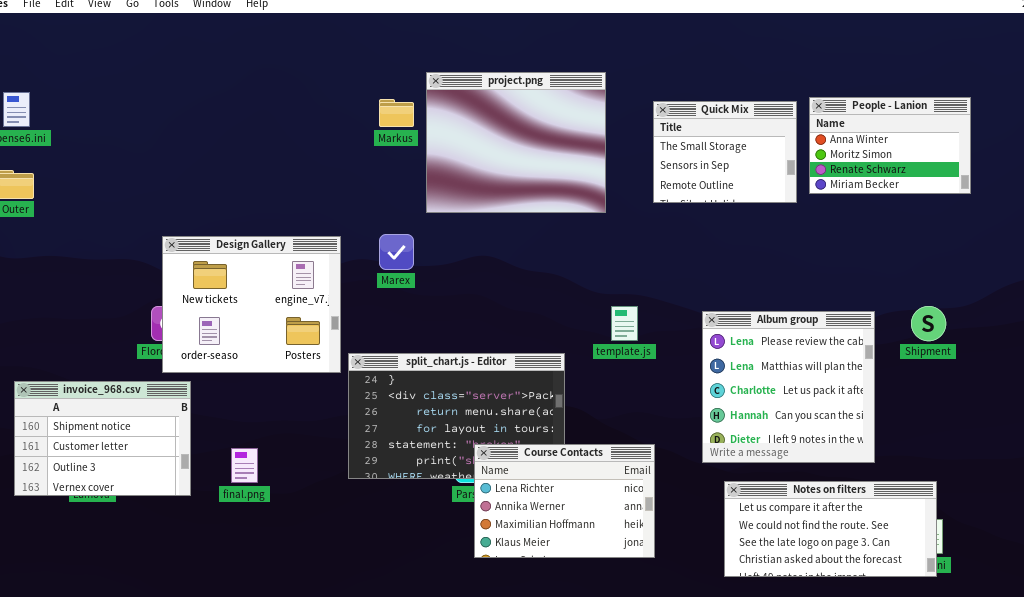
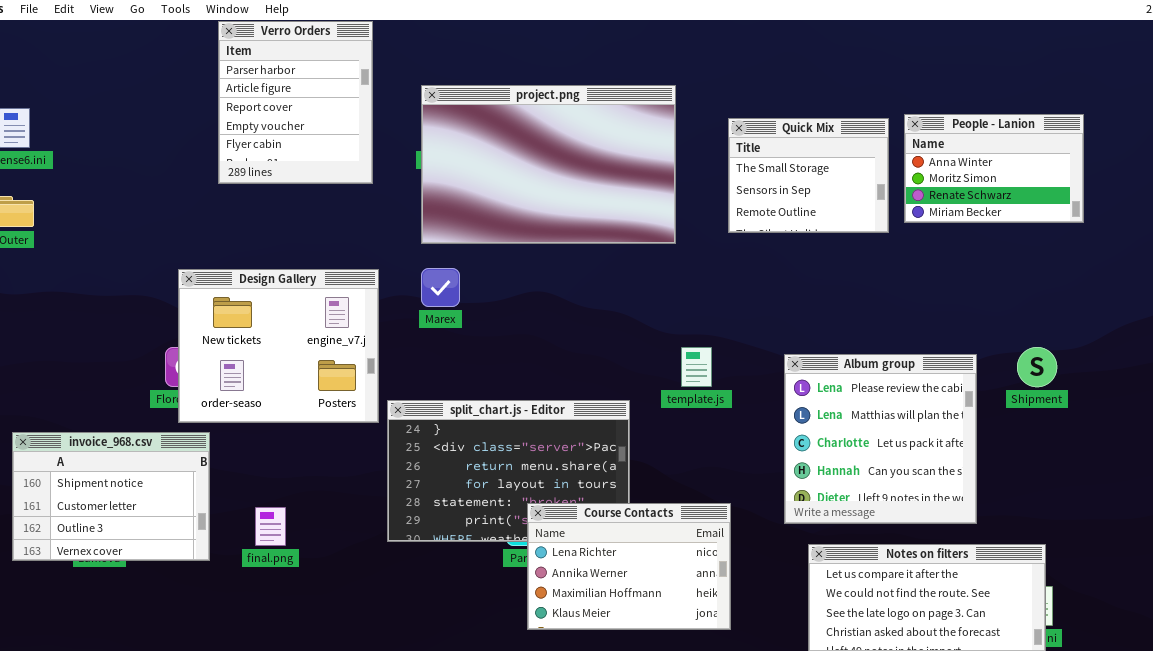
Verro Orders: none -> [218,21,373,184], opened
project.png: [426,72,606,213] -> [421,85,676,244], resized

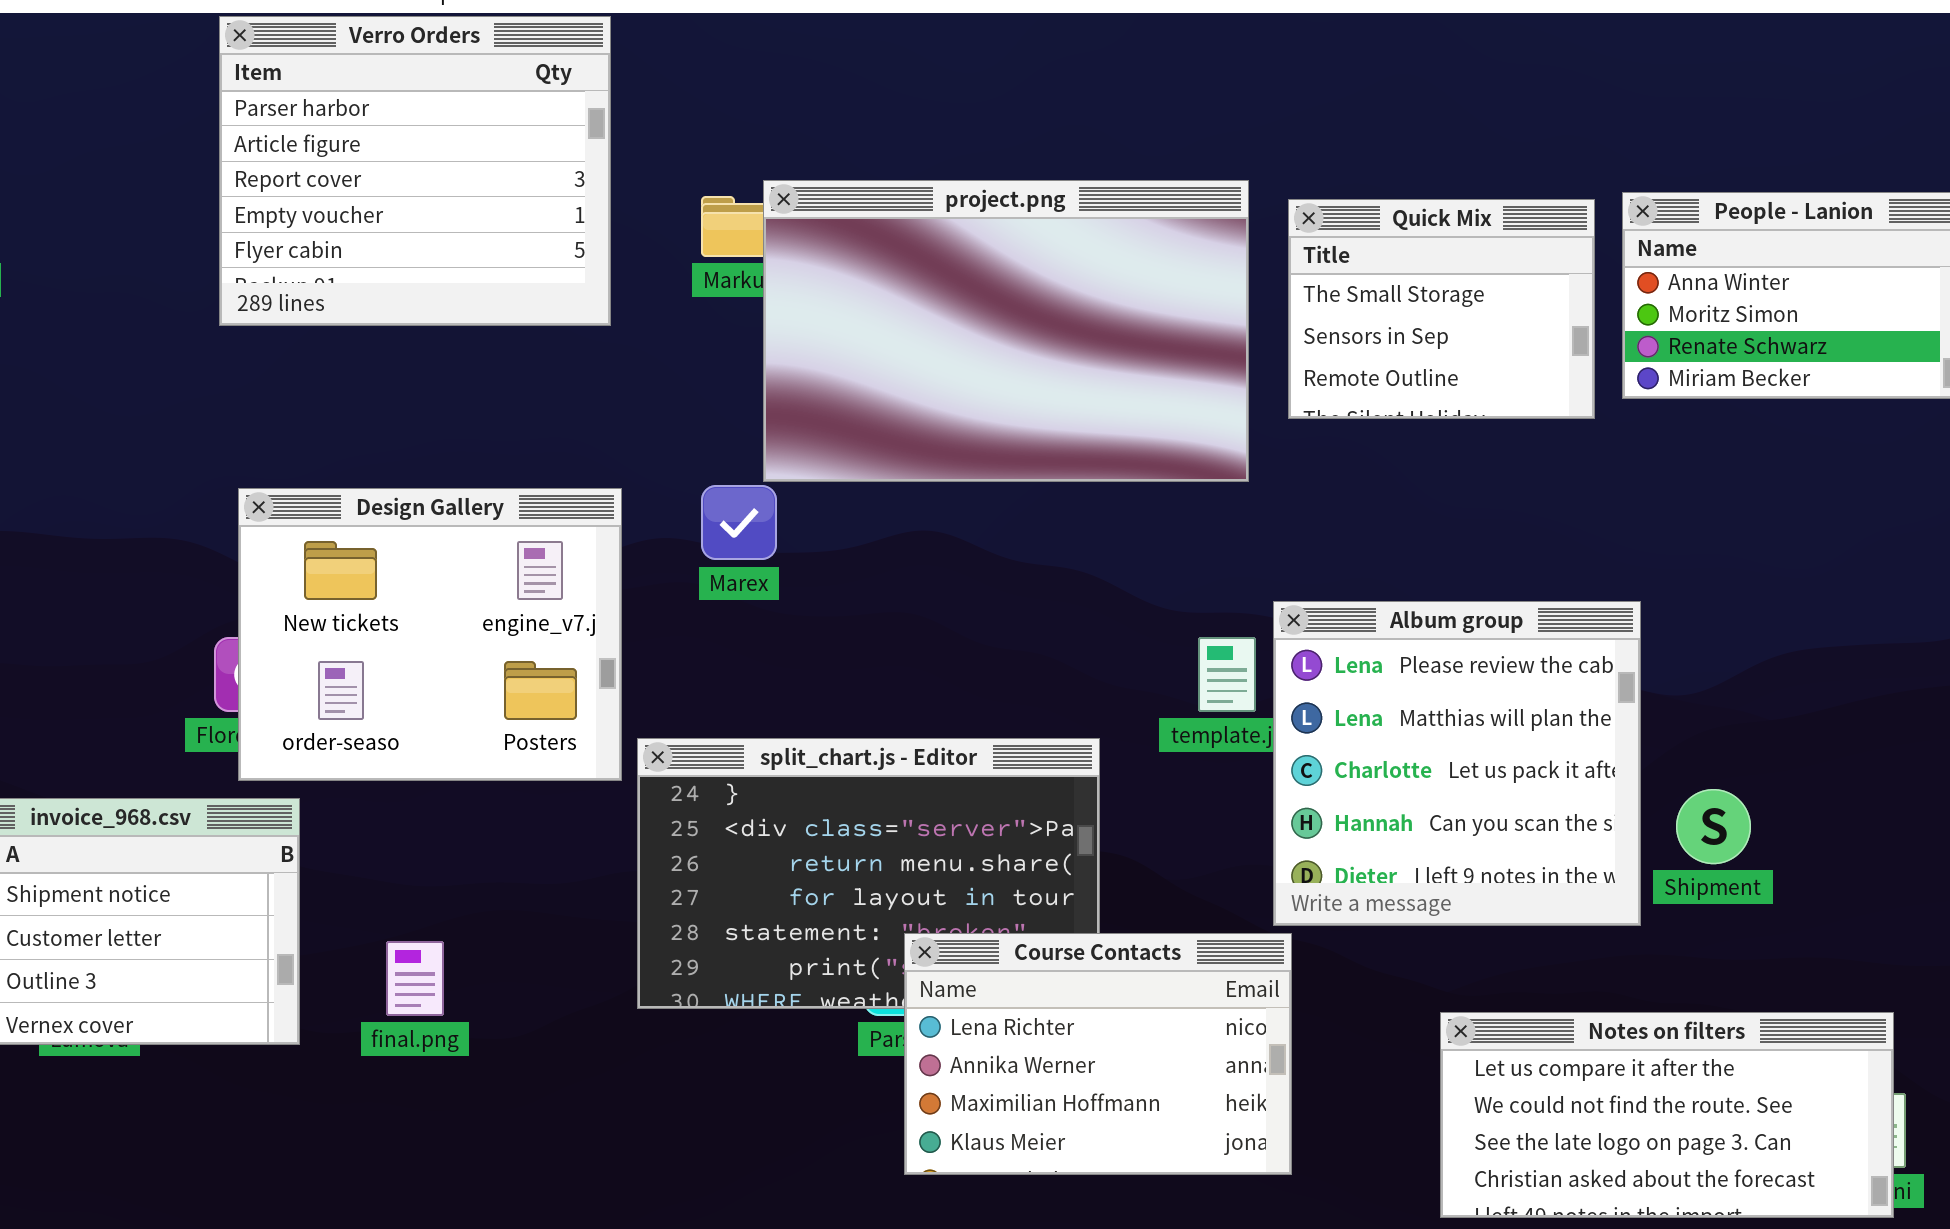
Verro Orders: [218,21,373,184] -> [219,16,611,326], resized
project.png: [421,85,676,244] -> [763,180,1249,482], moved
Shipment: [1017,347,1057,387] -> [1676,789,1751,864], moved
Album group: [784,354,977,524] -> [1273,601,1641,926], moved

